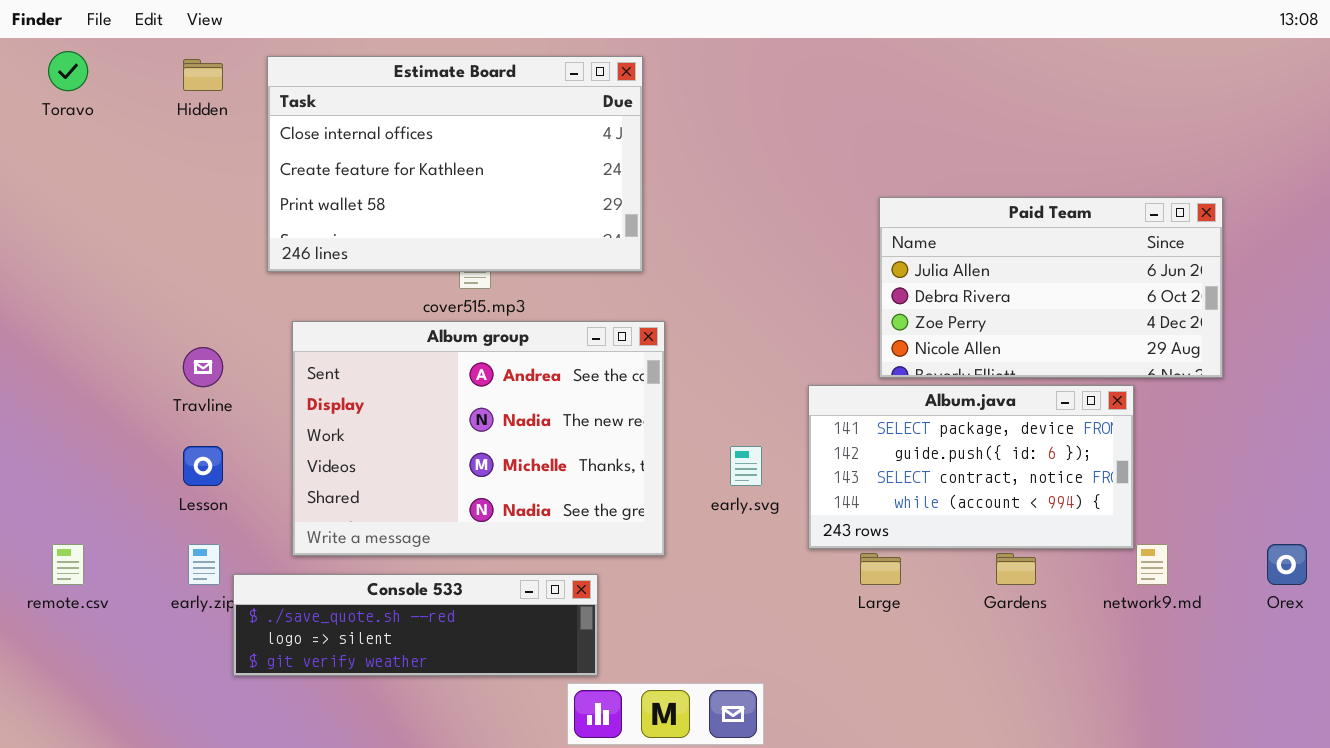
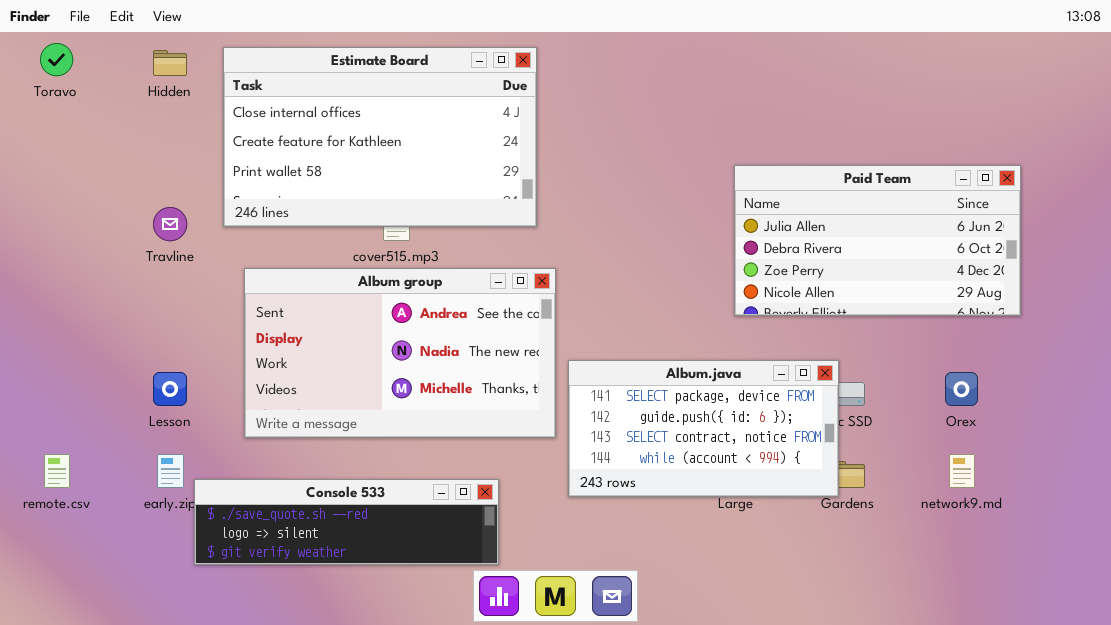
Album group: [292,321,665,556] -> [244,268,556,438], resized
Travline: [183,347,223,387] -> [153,207,187,241], moved
Album.java: [808,385,1134,549] -> [568,360,839,497], moved
Orex: [1267,544,1307,585] -> [945,372,978,406], moved

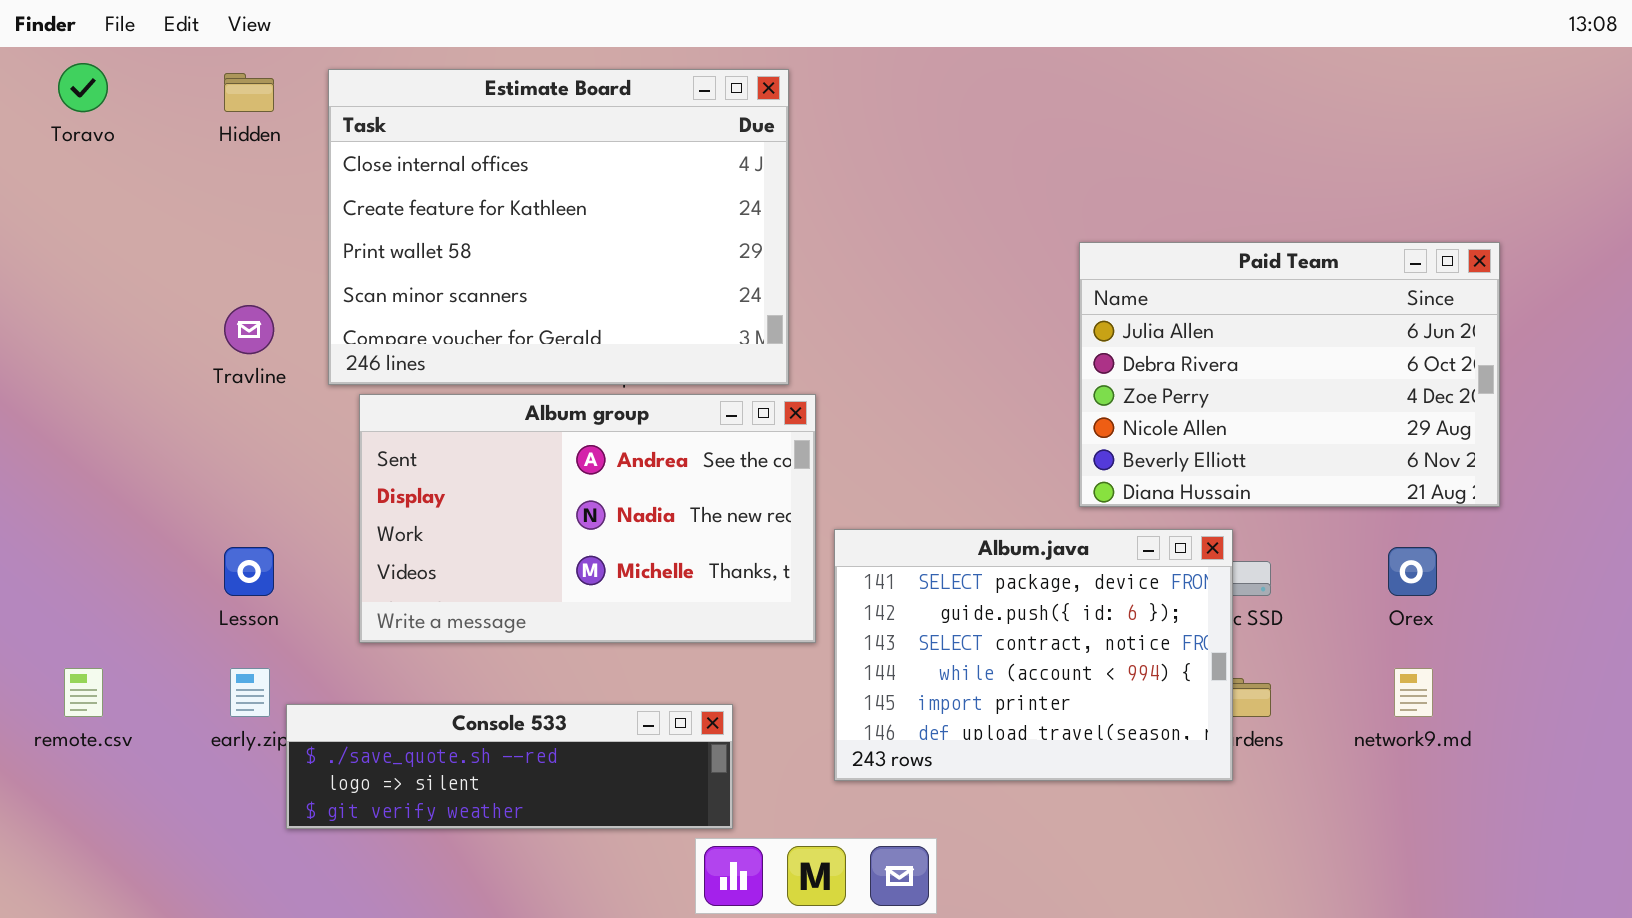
Estimate Board: [223,47,537,227] -> [328,69,789,385], resized
Paid Team: [734,165,1021,316] -> [1079,242,1500,507], resized
Album.java: [568,360,839,497] -> [834,529,1233,781], resized

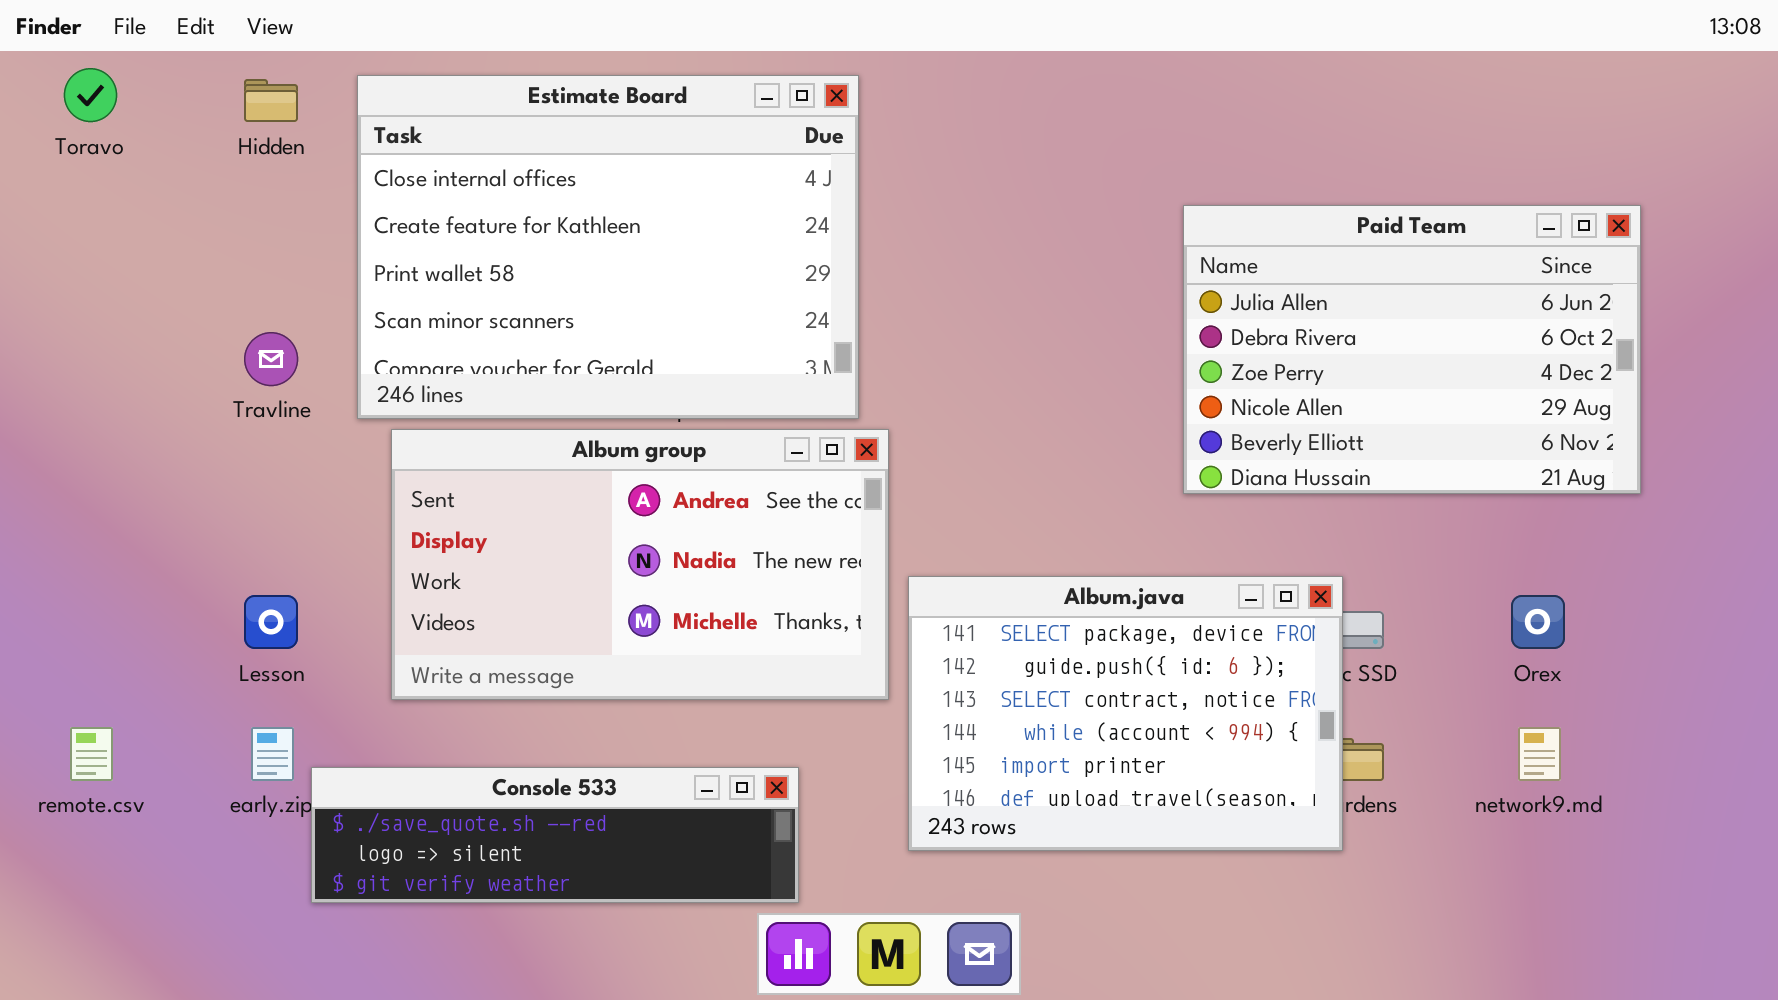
Paid Team: [1079,242,1500,507] -> [1183,205,1641,494], moved

